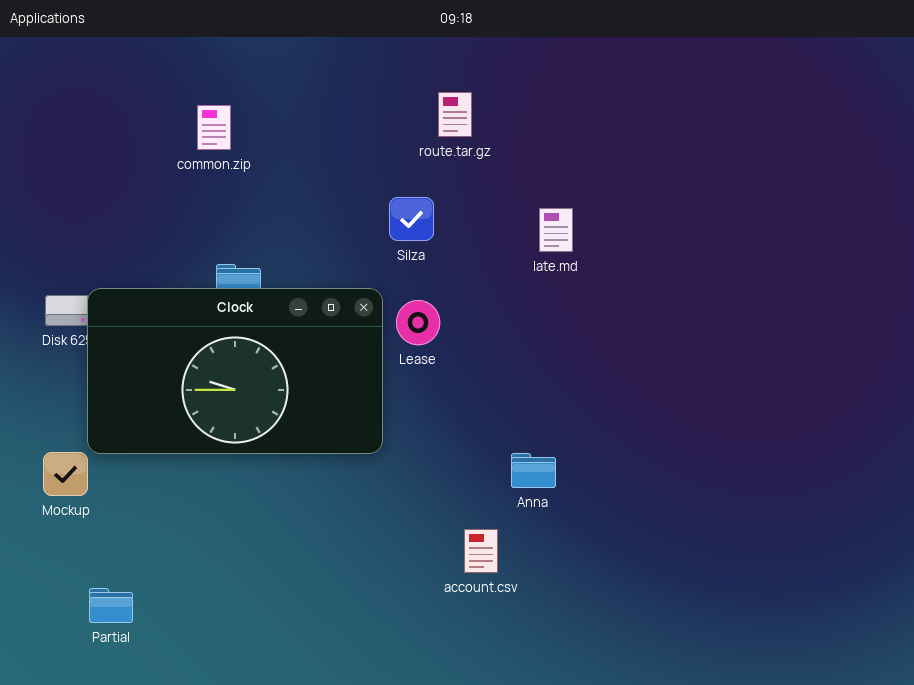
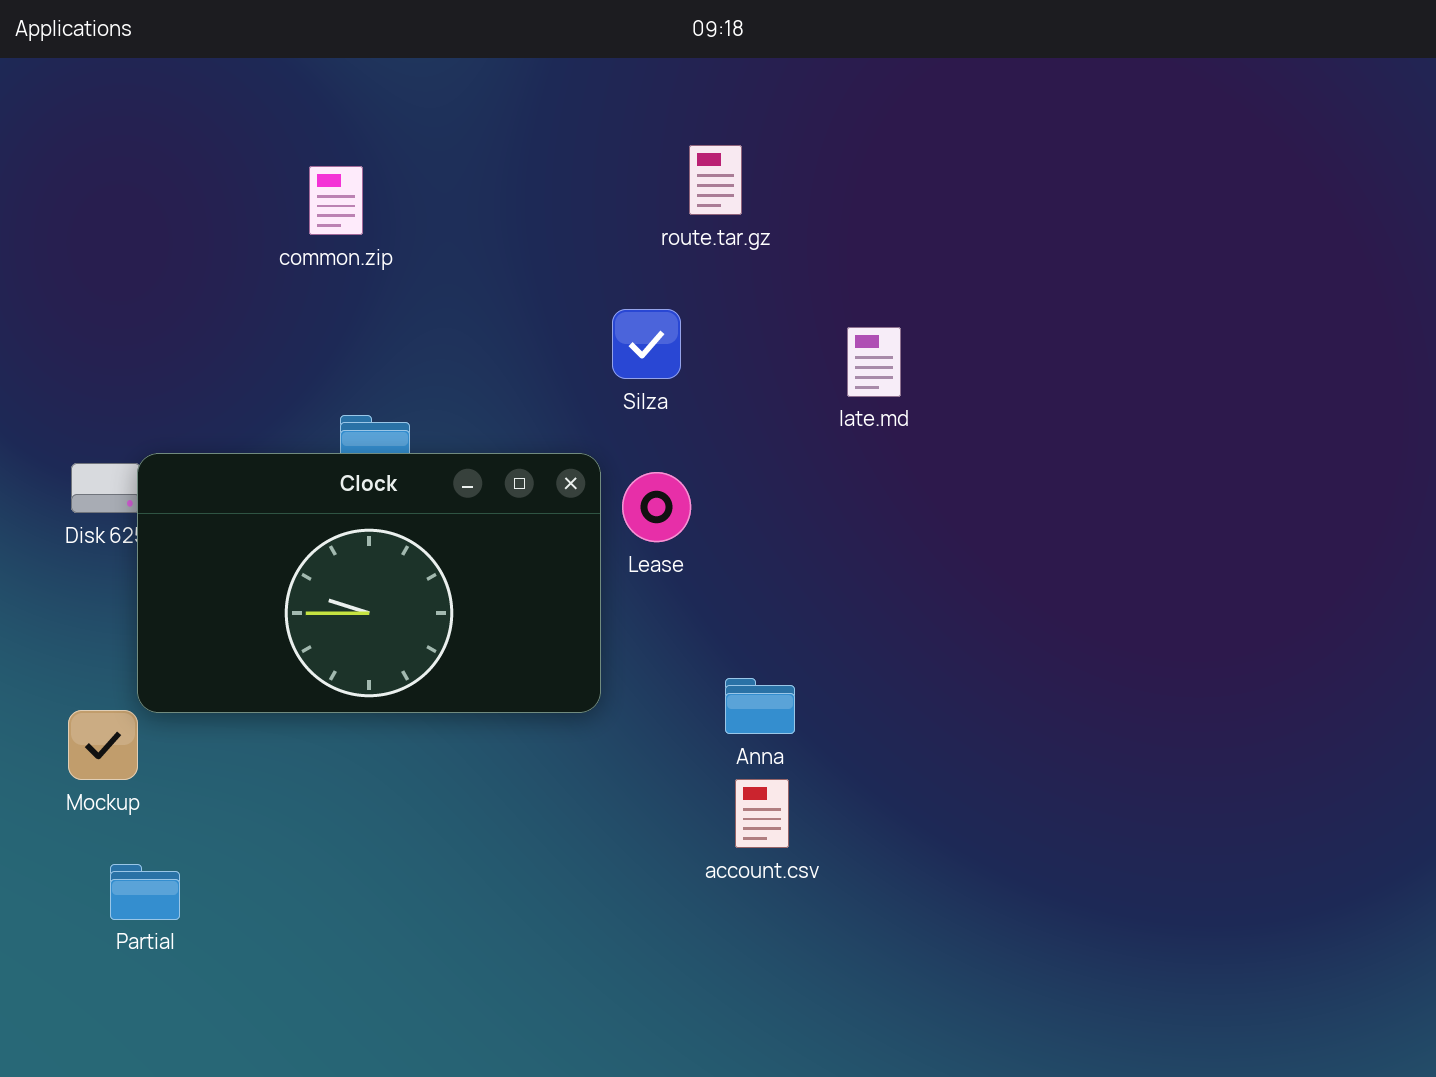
Anna: [511,453,556,488] -> [725,678,795,734], moved
account.csv: [464,529,498,573] -> [735,779,789,848], moved
Partial: [89,588,133,623] -> [110,864,180,920], moved

